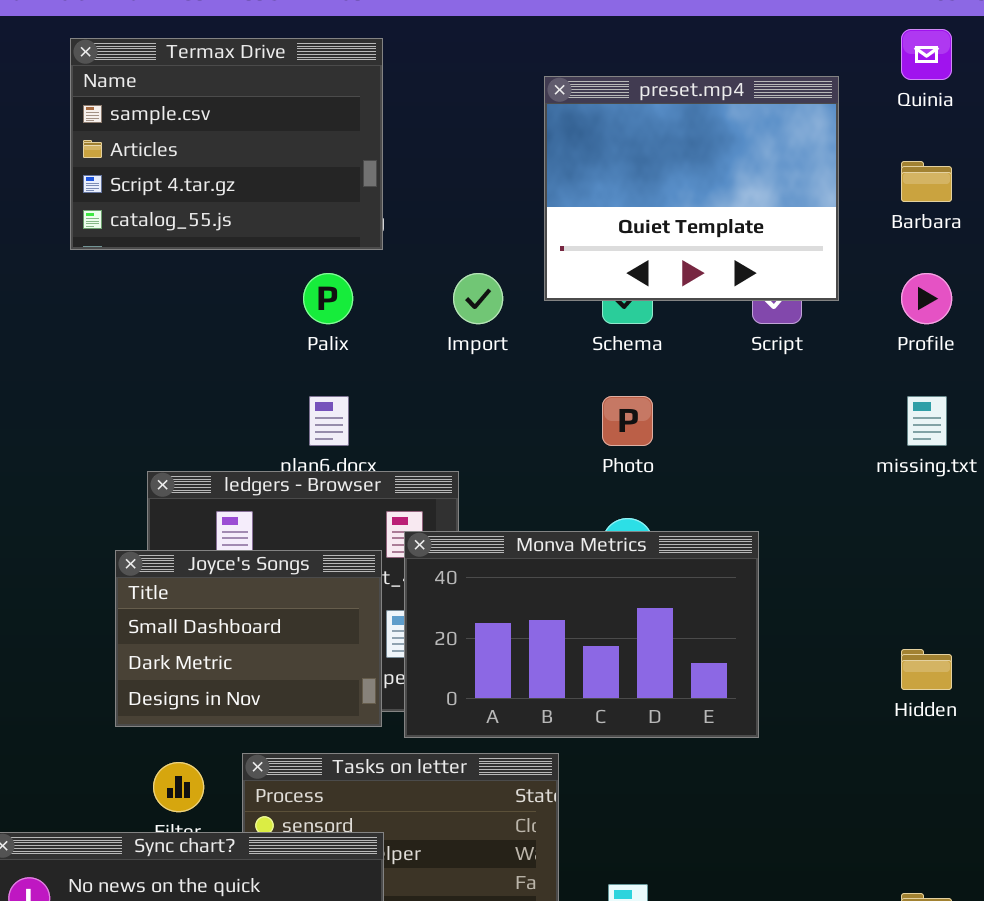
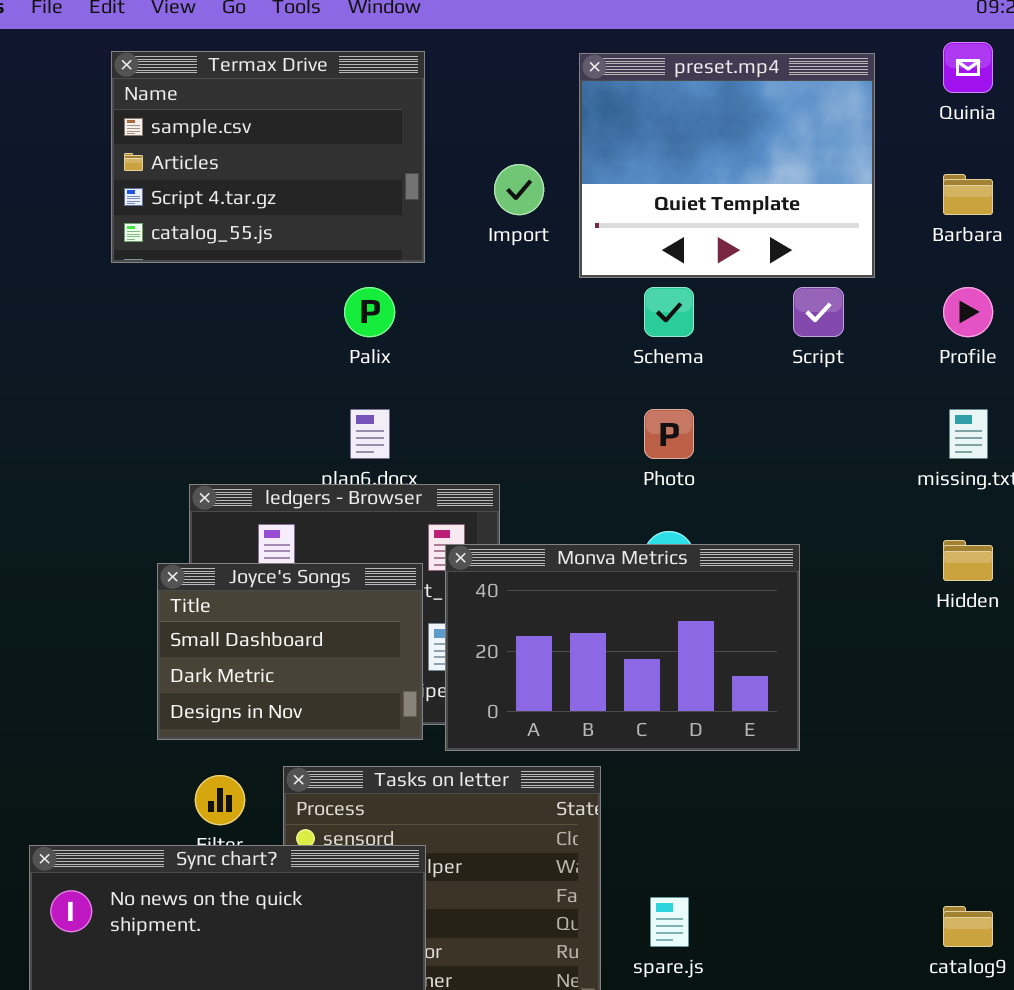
preset.mp4: [544,76,839,301] -> [579,53,875,278], moved
Import: [453,273,503,324] -> [494,164,544,215], moved
Hidden: [901,649,952,690] -> [943,540,993,581], moved

